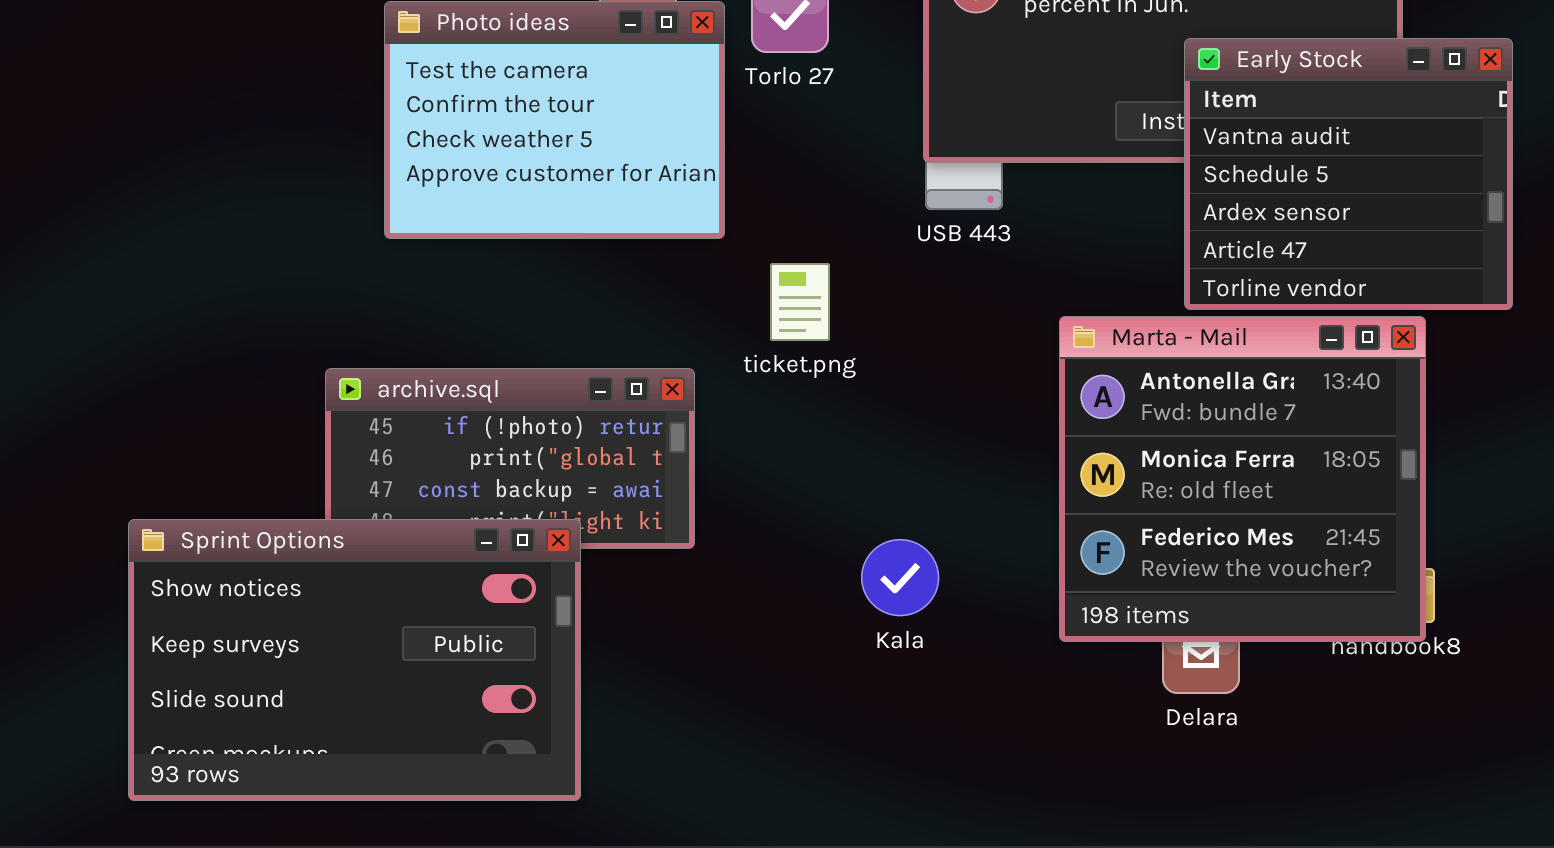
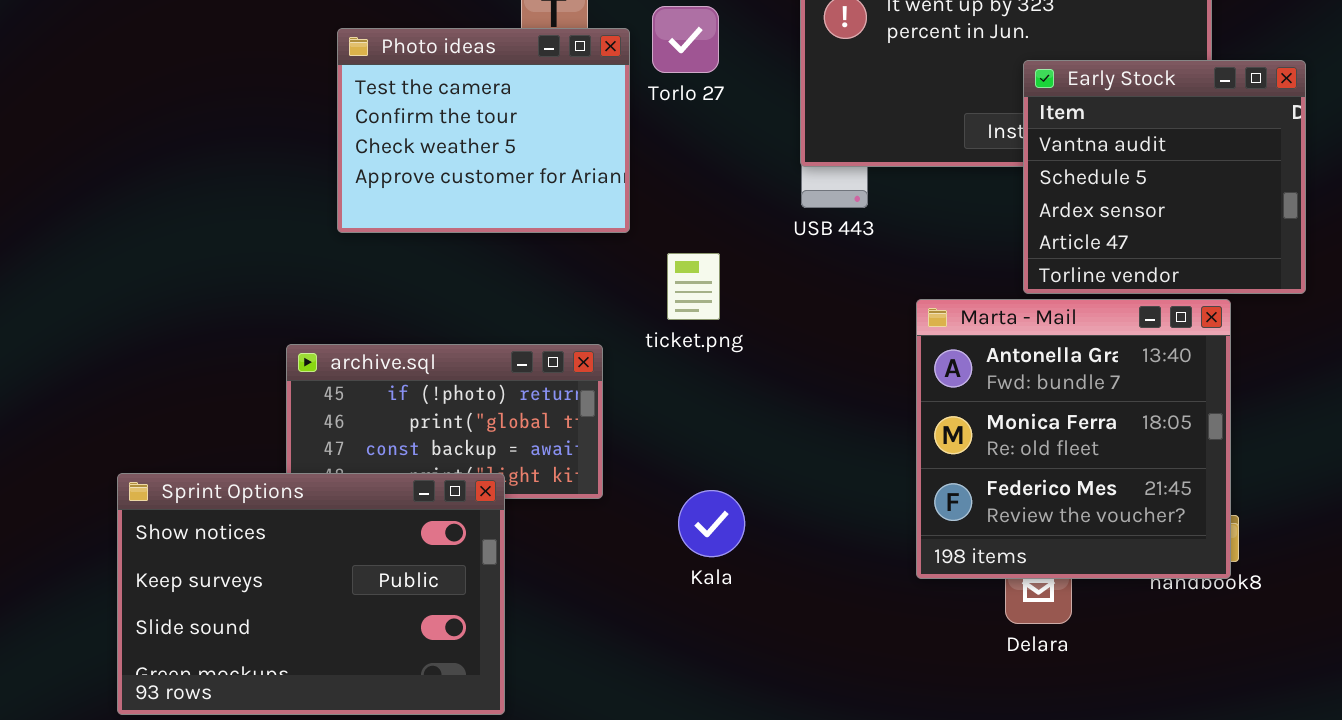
Kala: [861,539,939,616] -> [678,490,745,557], moved

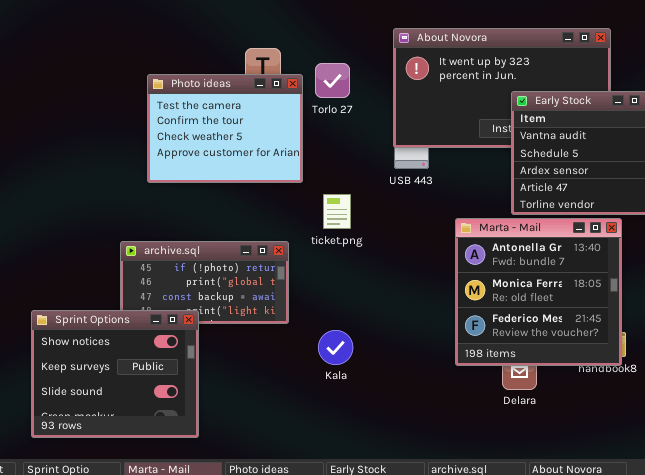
Sprint Options: [117,473,505,715] -> [31,310,199,438], resized
Kala: [678,490,745,557] -> [318,330,353,365], moved

